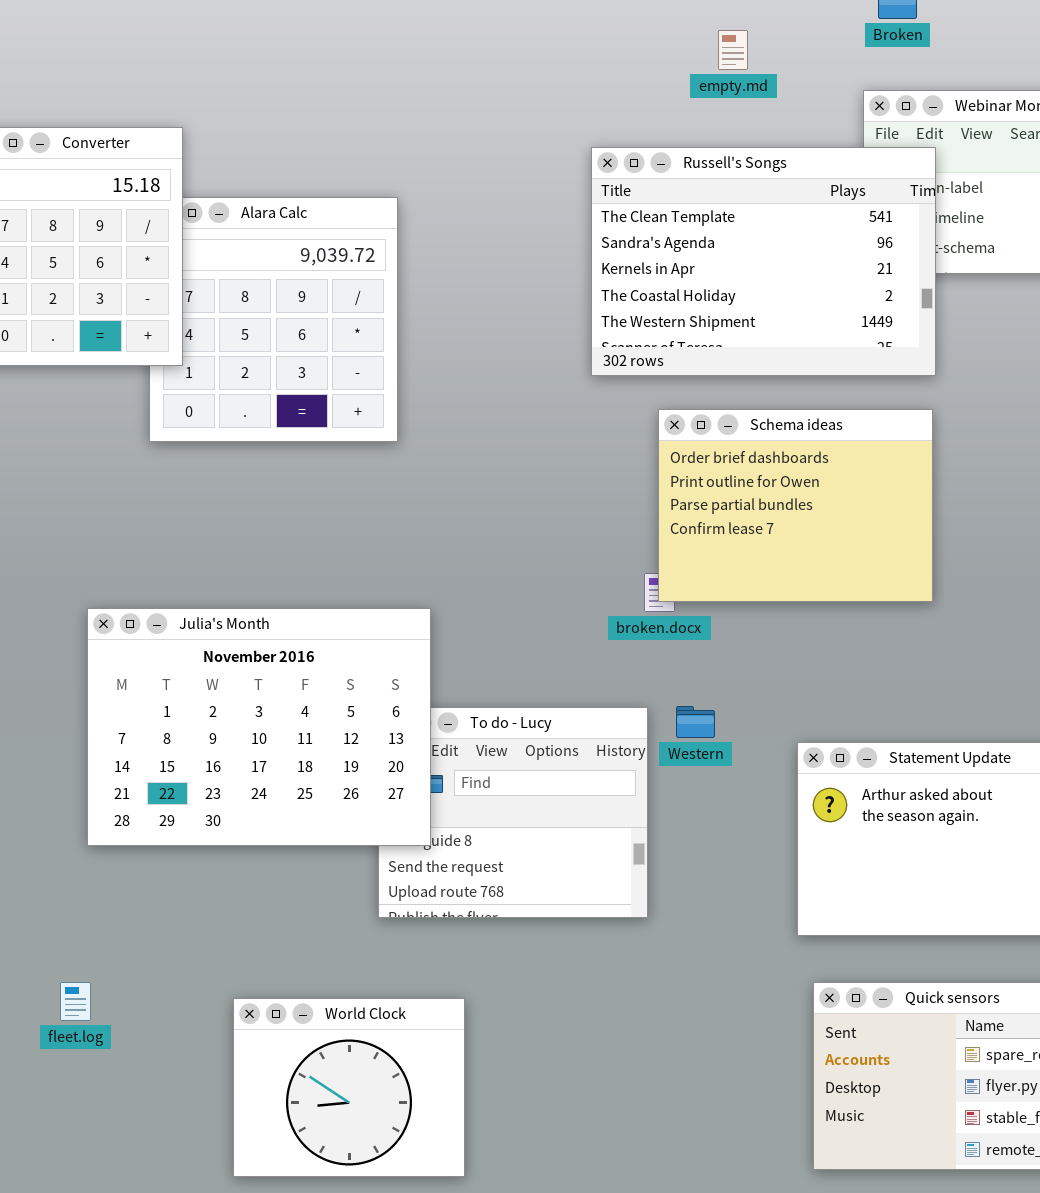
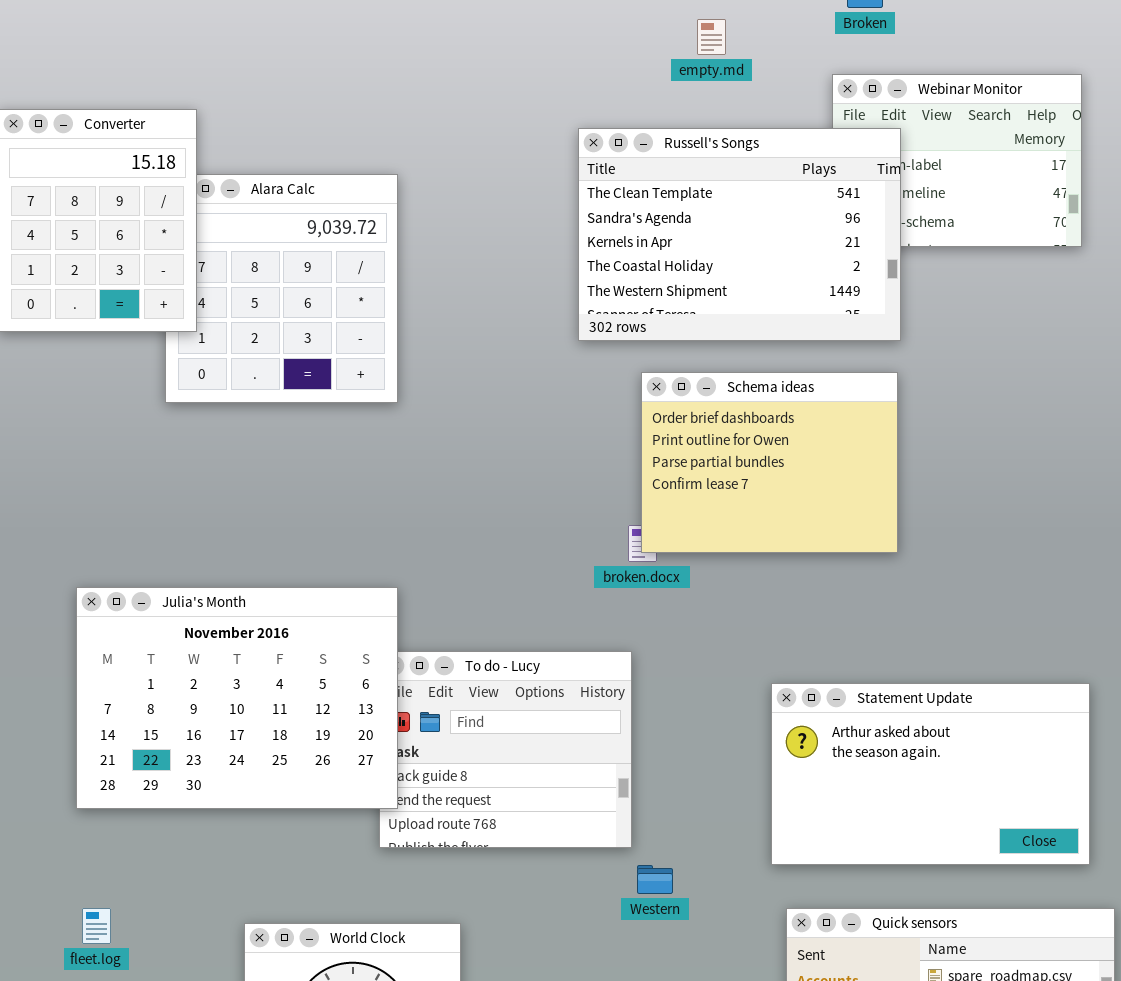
Julia's Month: [87,608,431,846] -> [76,587,398,809], moved
Western: [676,706,715,738] -> [637,865,673,894], moved

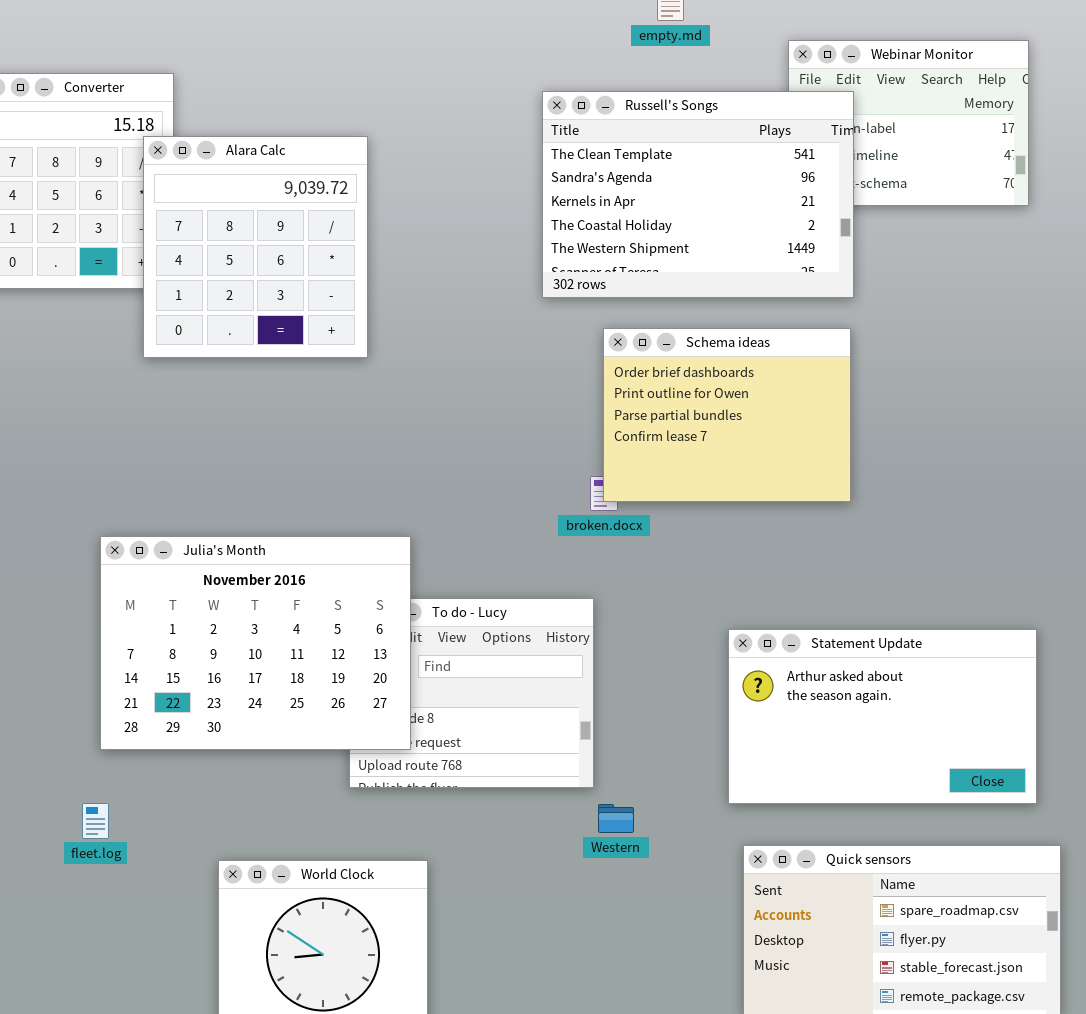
Alara Calc: [165,174,398,403] -> [143,136,368,358], raised
Julia's Month: [76,587,398,809] -> [100,536,411,750], moved
fleet.log: [82,908,111,944] -> [82,803,109,839], moved

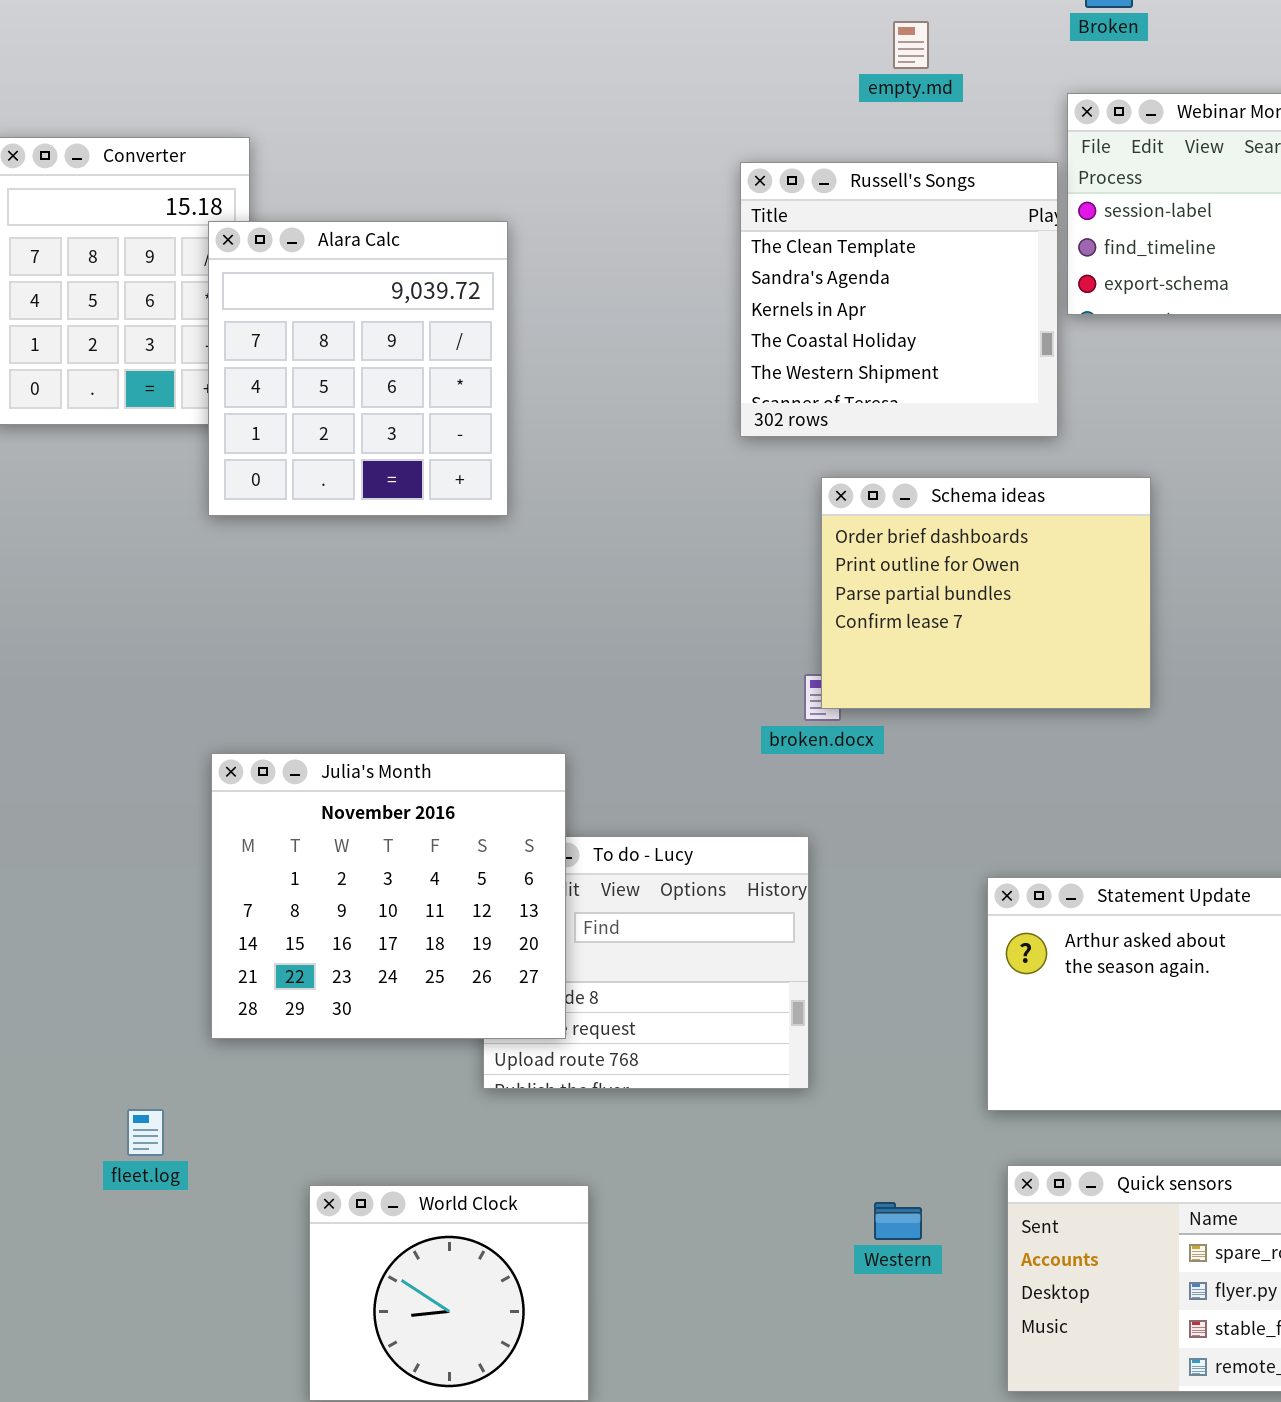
Russell's Songs: [542,91,854,298] -> [740,162,1058,437], resized
Julia's Month: [100,536,411,750] -> [211,753,566,1039], resized
Western: [598,804,634,833] -> [874,1202,922,1240], moved

